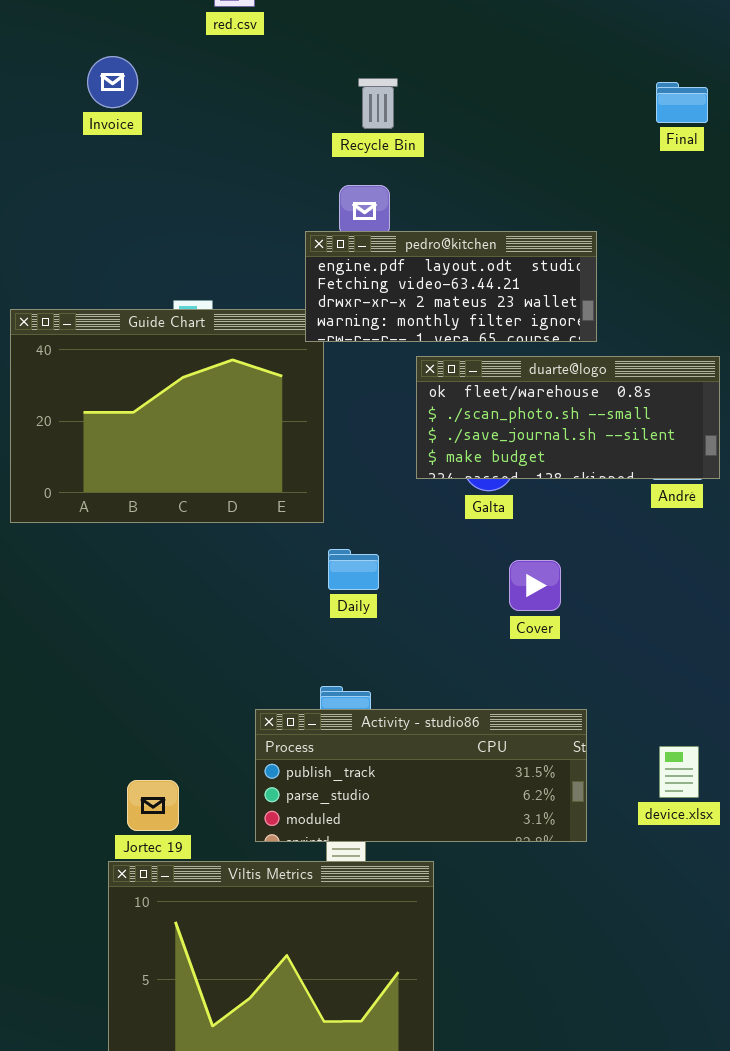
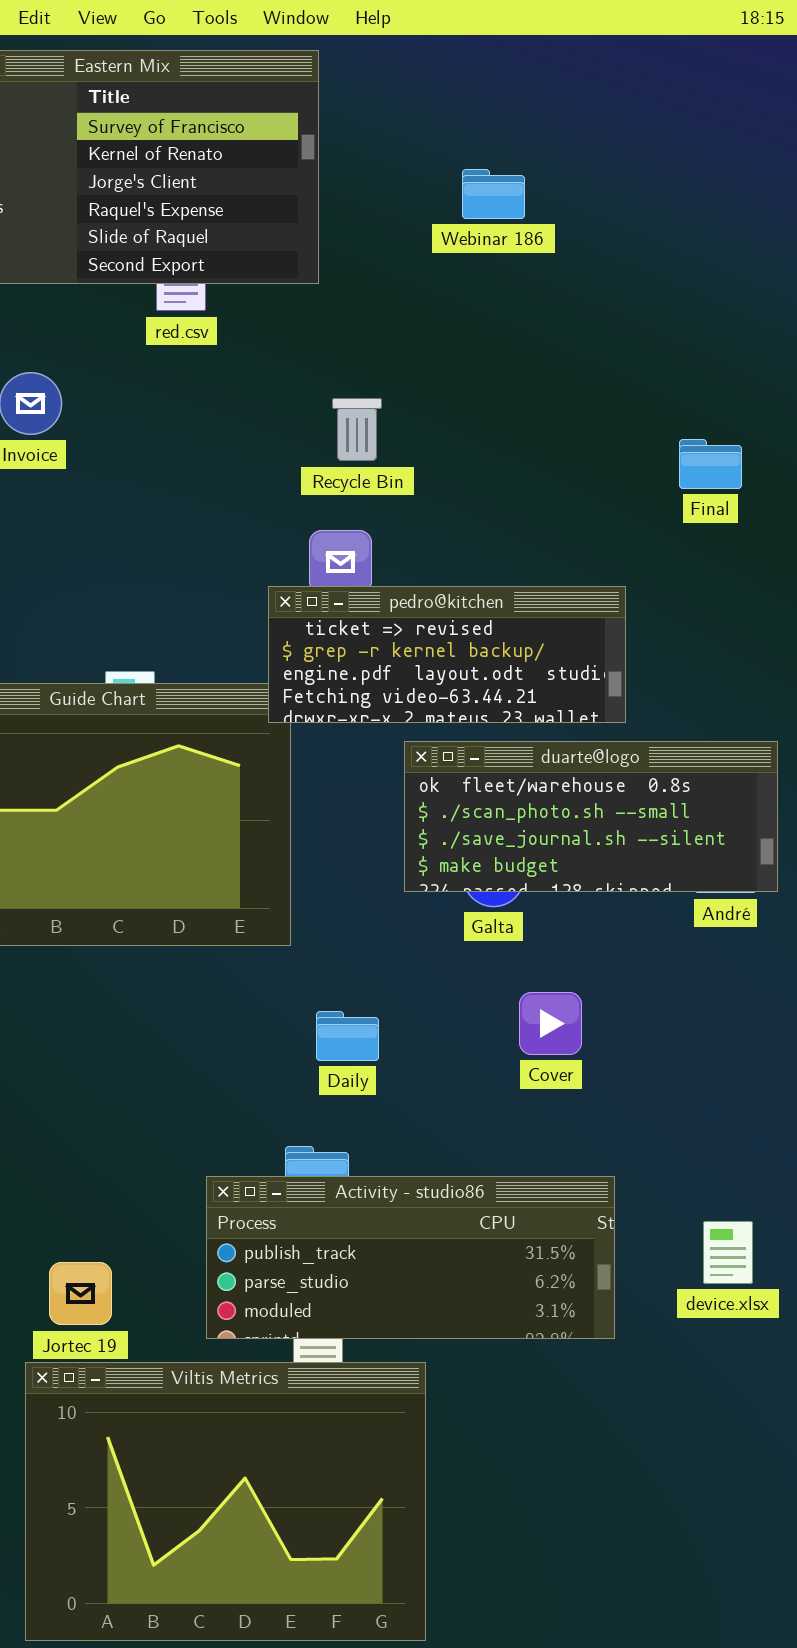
Final: [656,82,708,123] -> [679,439,742,489], moved
pedro@kitchen: [305,231,597,342] -> [268,586,626,723], scrolled up 2 rows
Daily: [328,549,379,590] -> [316,1011,379,1061], moved

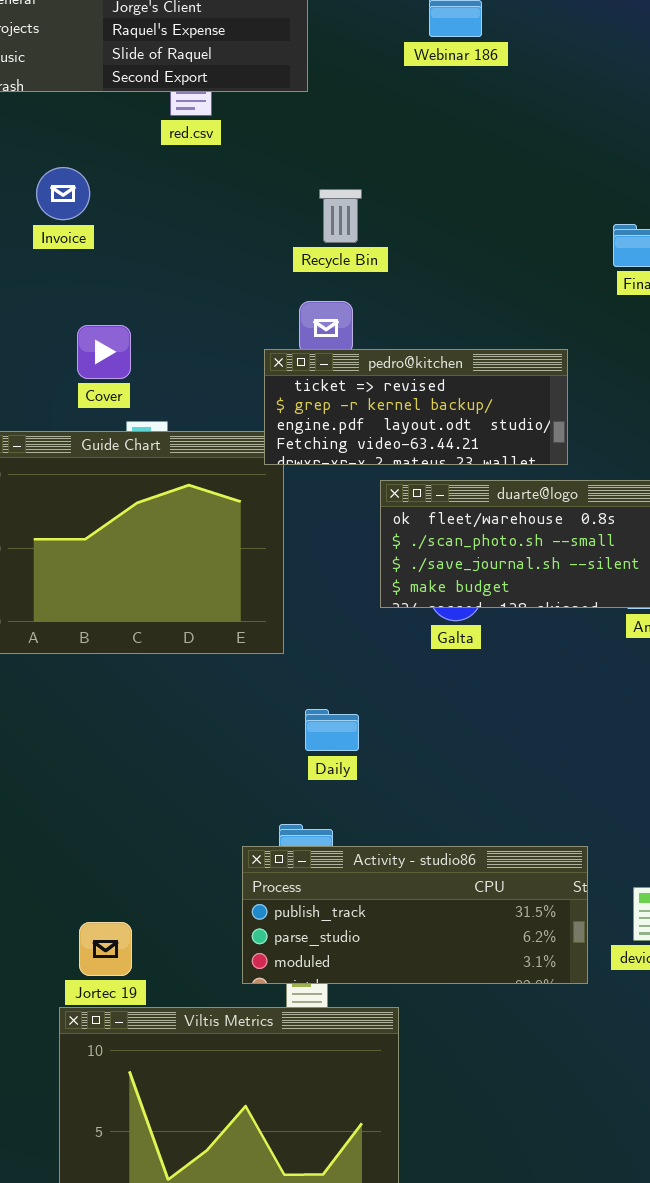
Cover: [519,992,582,1055] -> [77,325,131,379], moved
Activity - studio86: [206,1176,615,1339] -> [242,846,588,984], moved

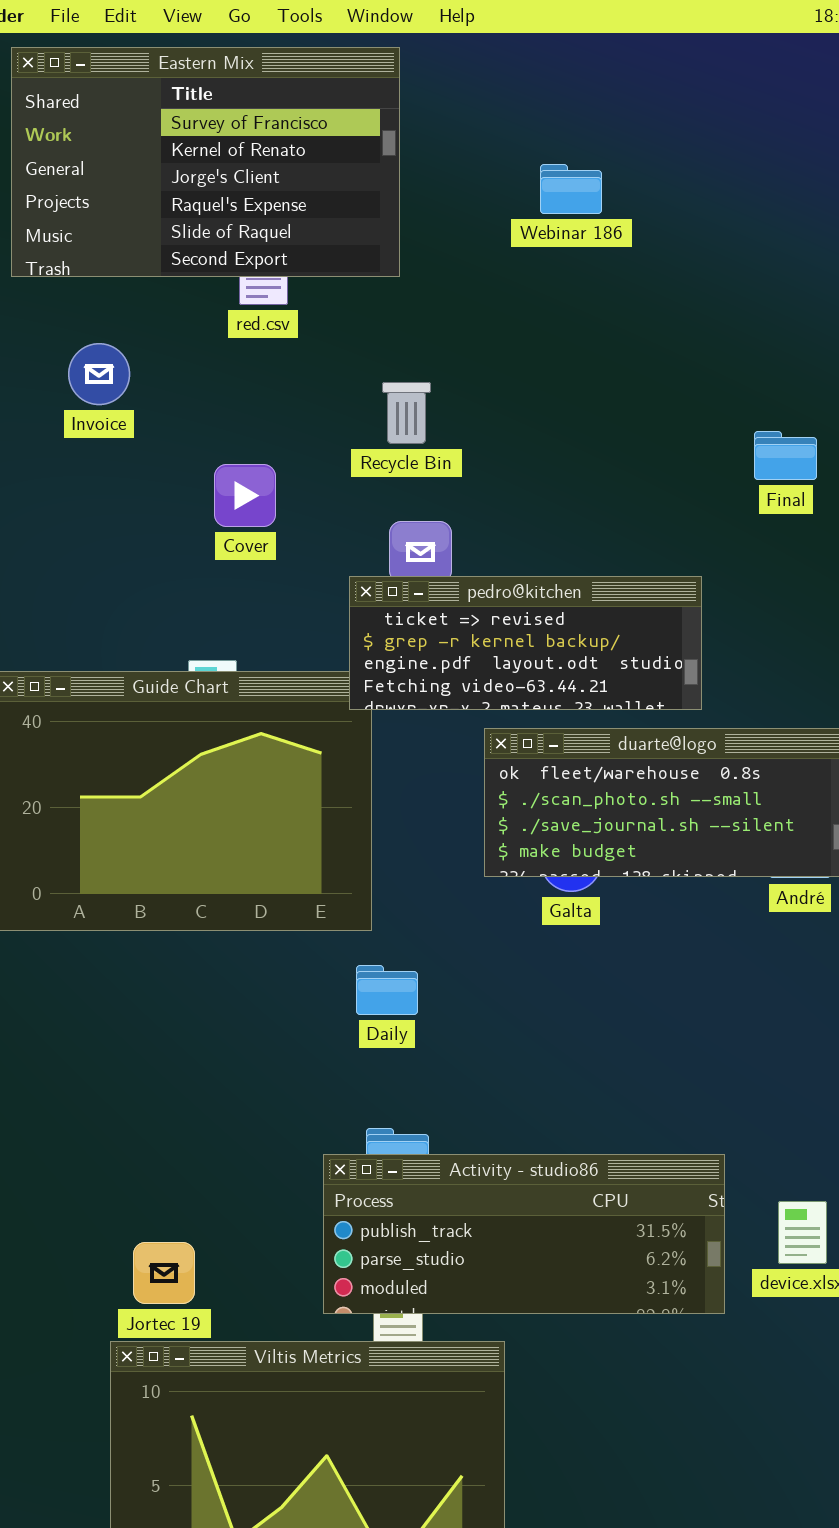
Invoice: [36,167,90,220] -> [68,343,130,405], moved
Recycle Bin: [319,189,362,243] -> [382,382,431,444], moved
Cover: [77,325,131,379] -> [214,464,276,527], moved
Daily: [305,709,359,751] -> [356,965,418,1015], moved

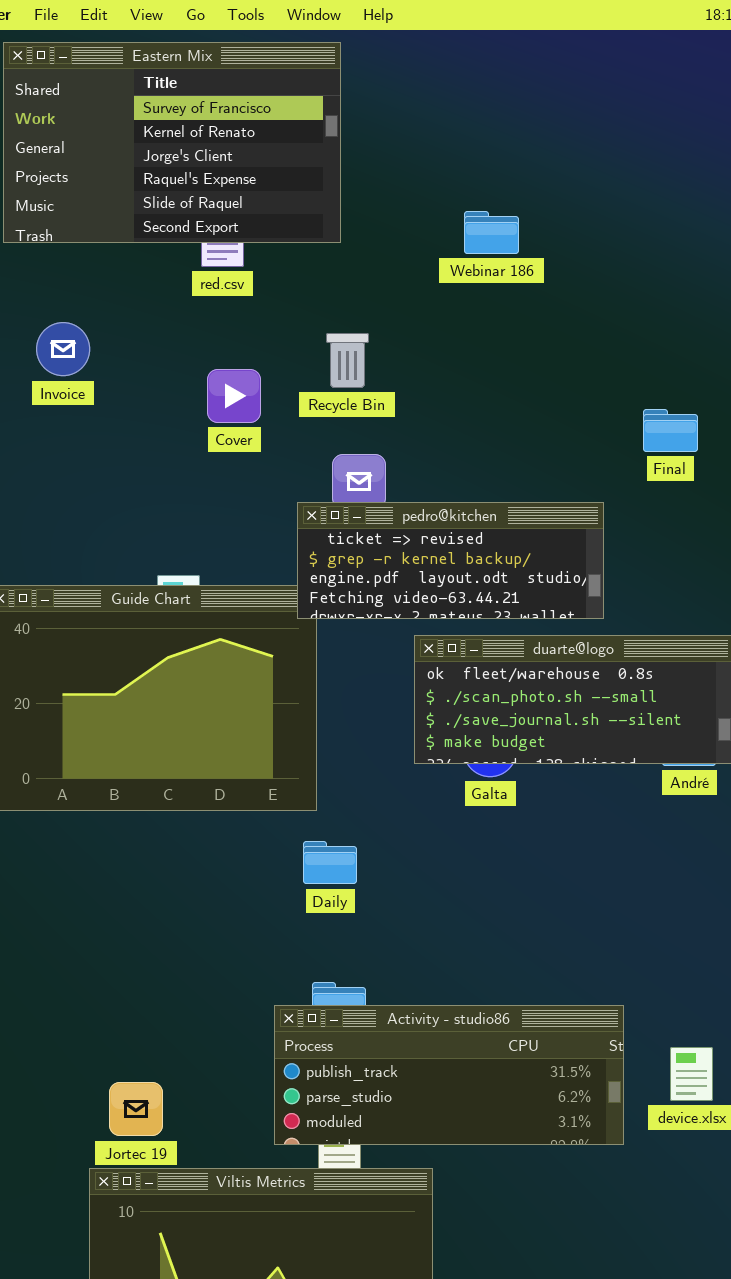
Webinar 186: [540,164,602,214] -> [464,211,519,254], moved
Invoice: [68,343,130,405] -> [36,322,90,376], moved
Final: [754,431,817,480] -> [643,409,698,452], moved
Cover: [214,464,276,527] -> [207,369,261,423], moved

